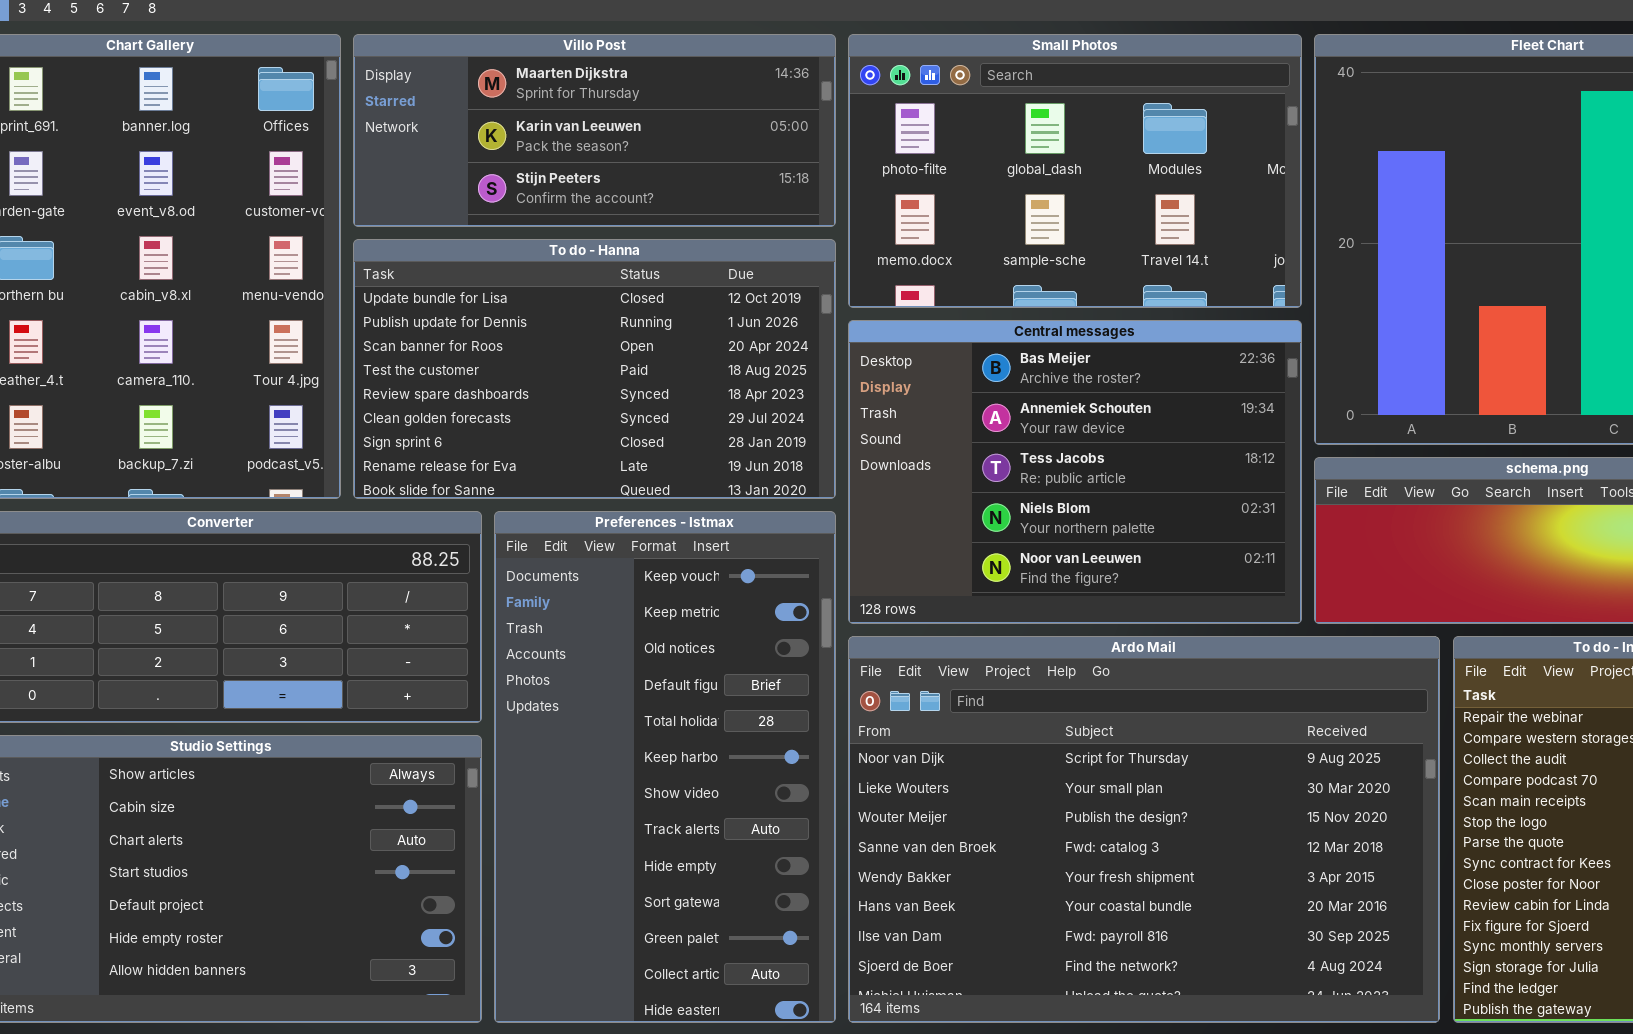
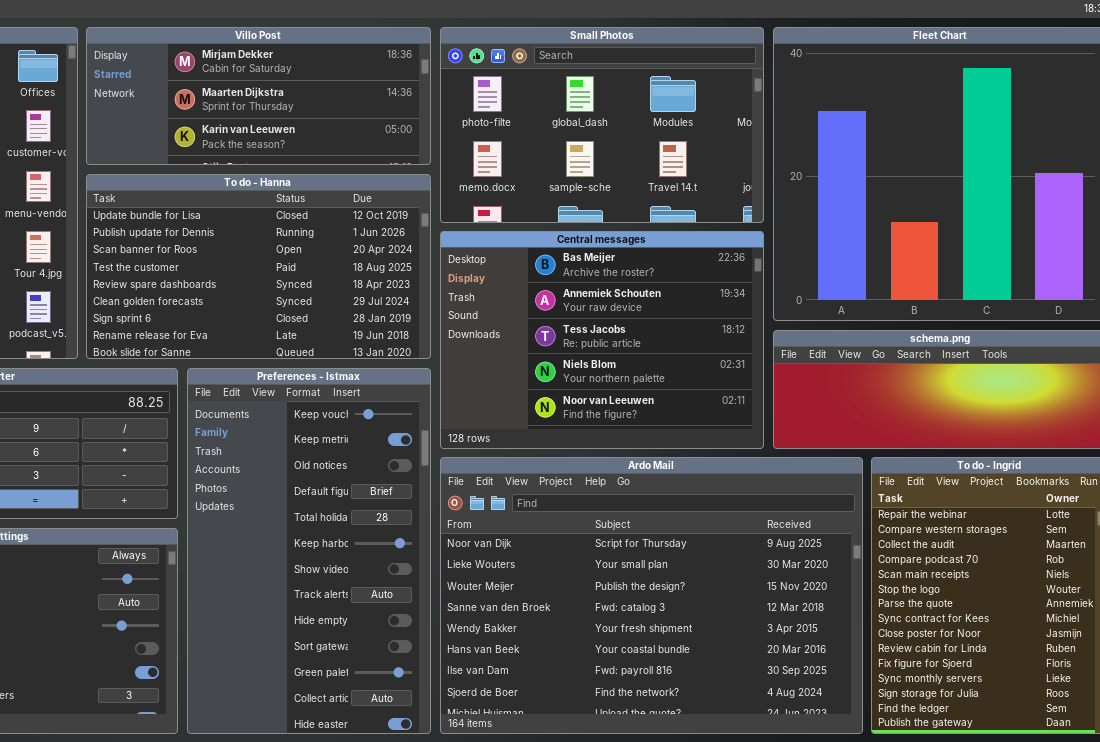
Villo Post: [353,34,836,227] -> [86,27,431,165], scrolled up 1 row

